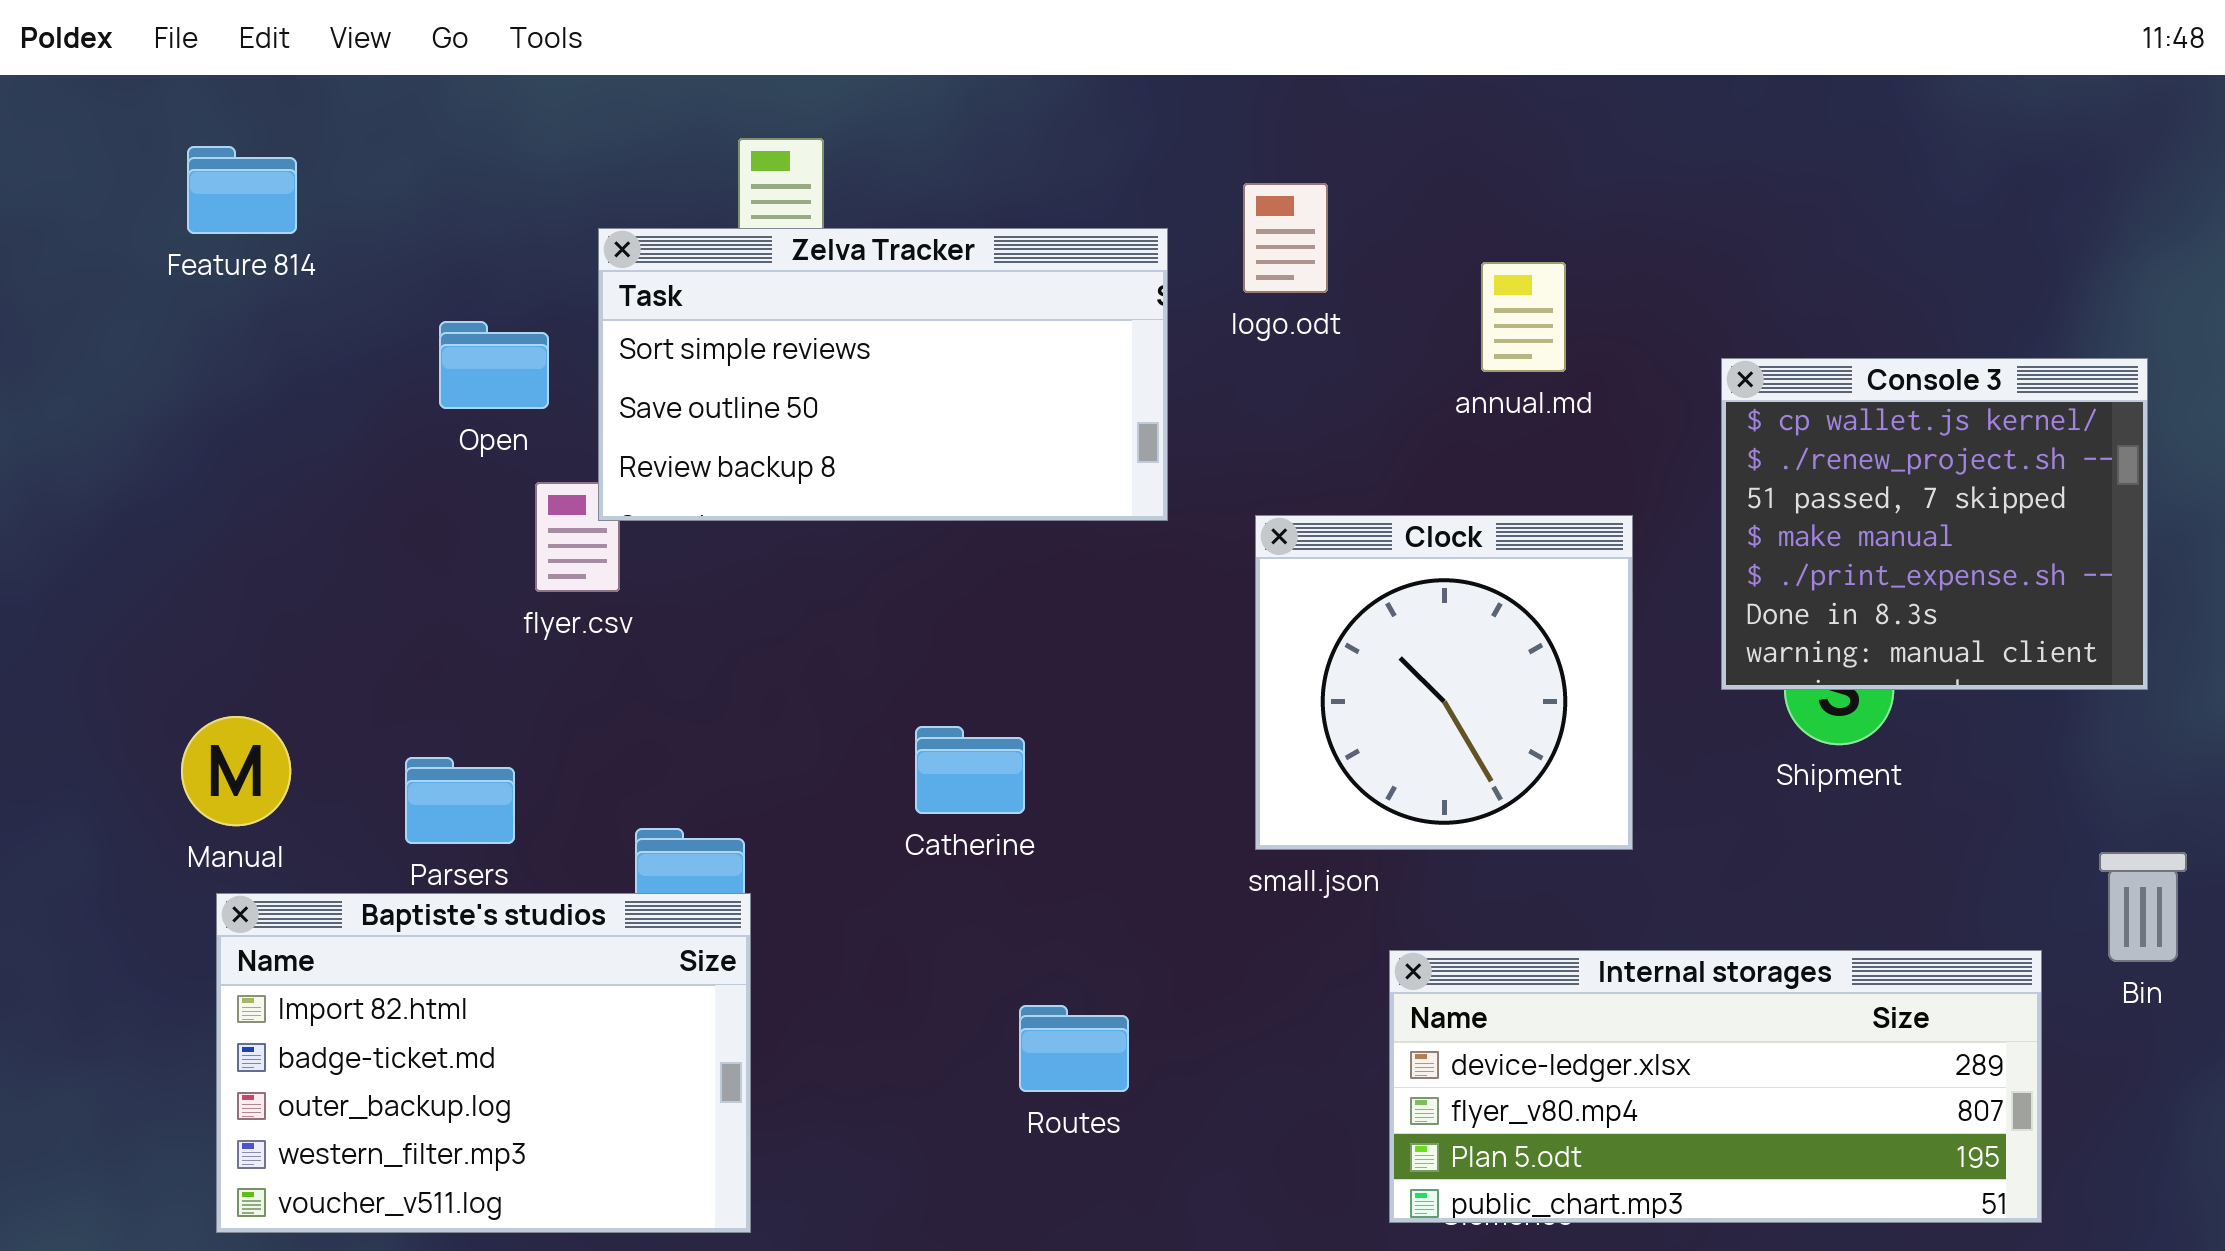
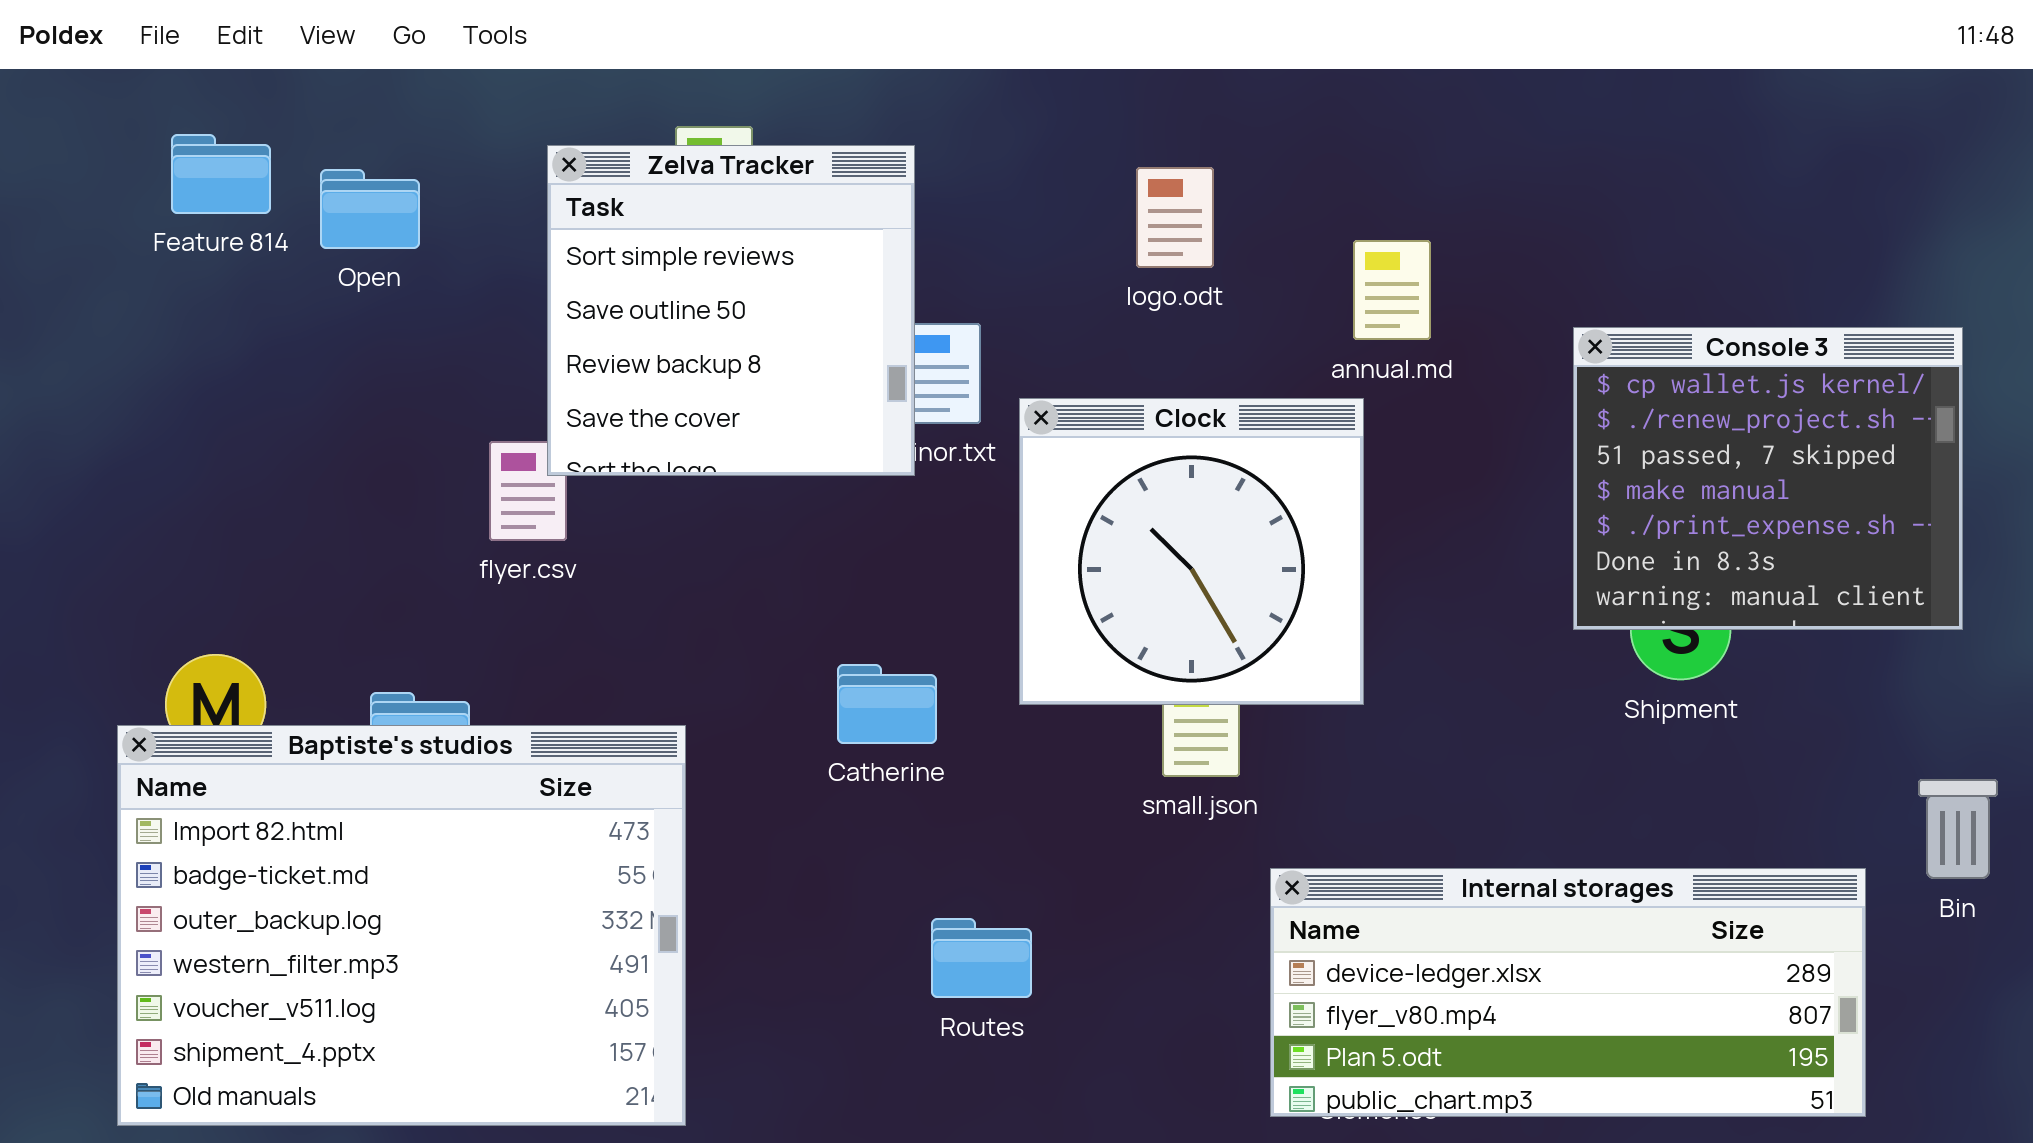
Zelva Tracker: [598,228,1168,521] -> [547,145,915,476], resized
Open: [439,321,549,409] -> [320,169,420,249], moved
Clock: [1255,515,1633,850] -> [1019,398,1364,705], moved
Baptiste's studios: [216,893,751,1233] -> [117,725,686,1126], resized

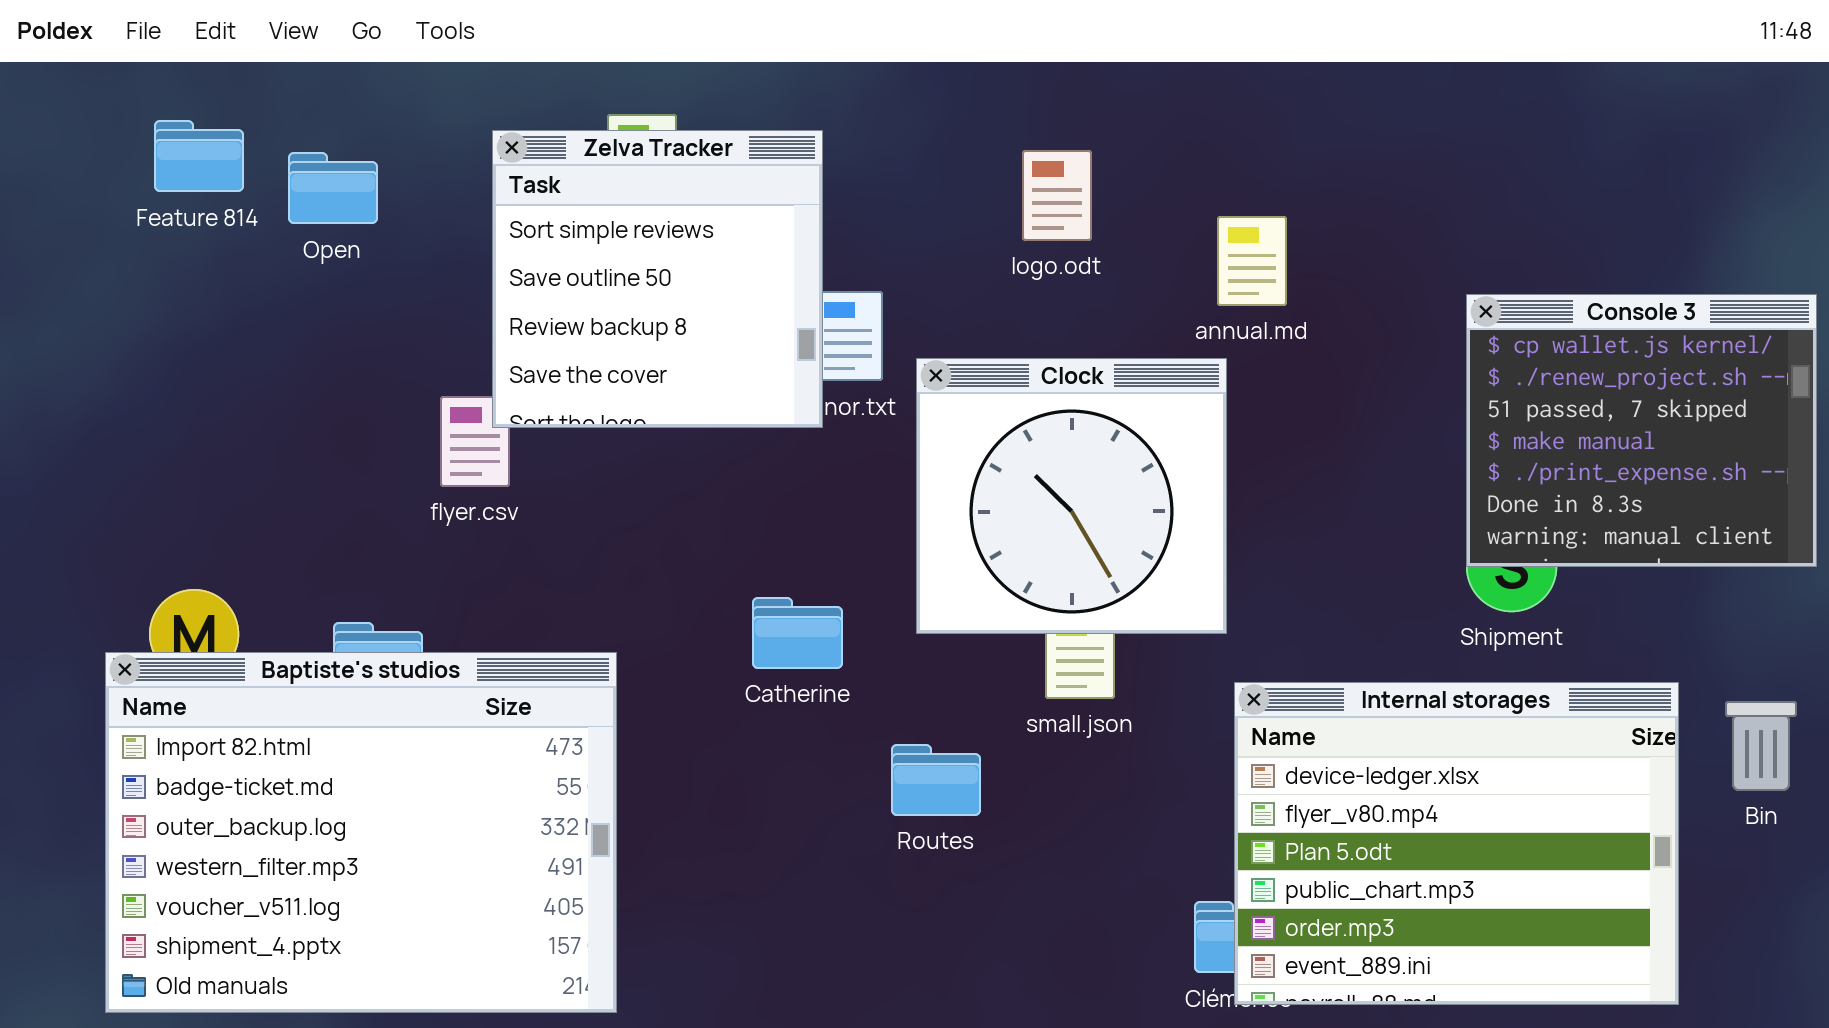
Console 3: [1573,327,1963,630] -> [1466,294,1817,567], moved
Internal storages: [1270,868,1866,1117] -> [1234,682,1679,1005], resized
Routes: [931,918,1032,998] -> [891,744,981,816], moved

